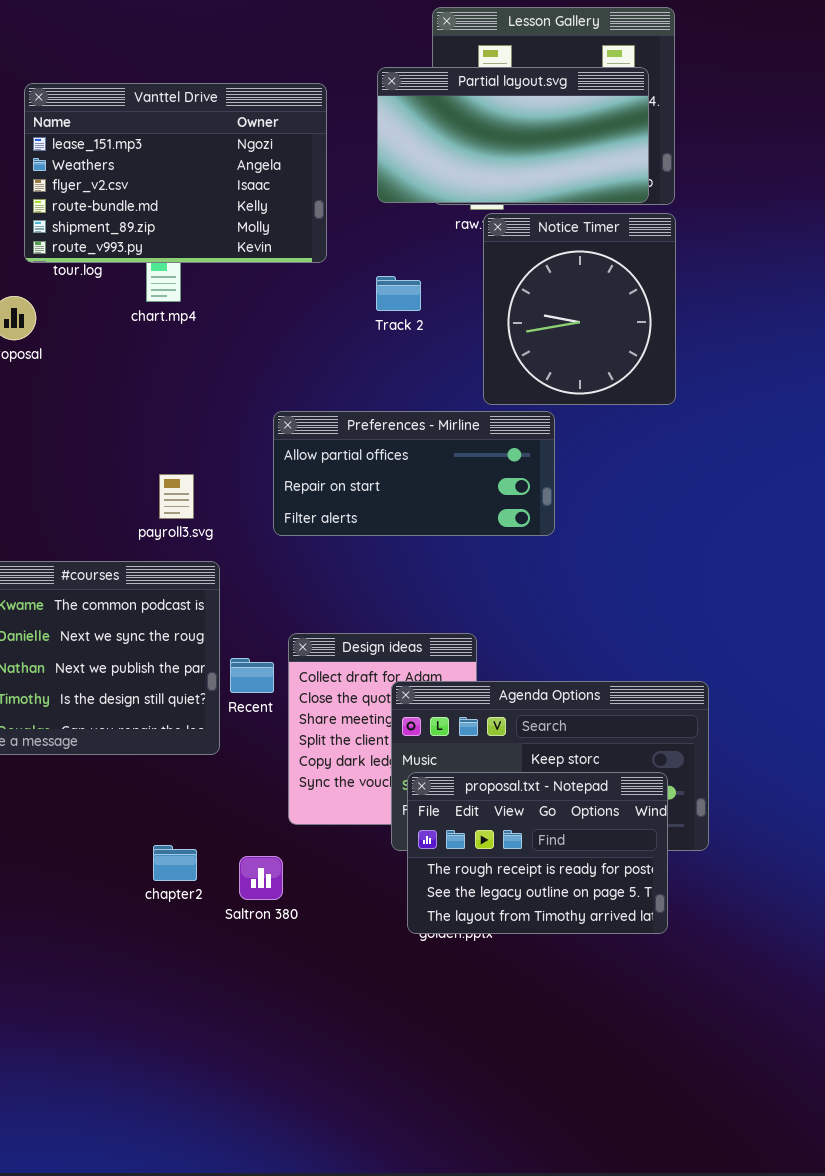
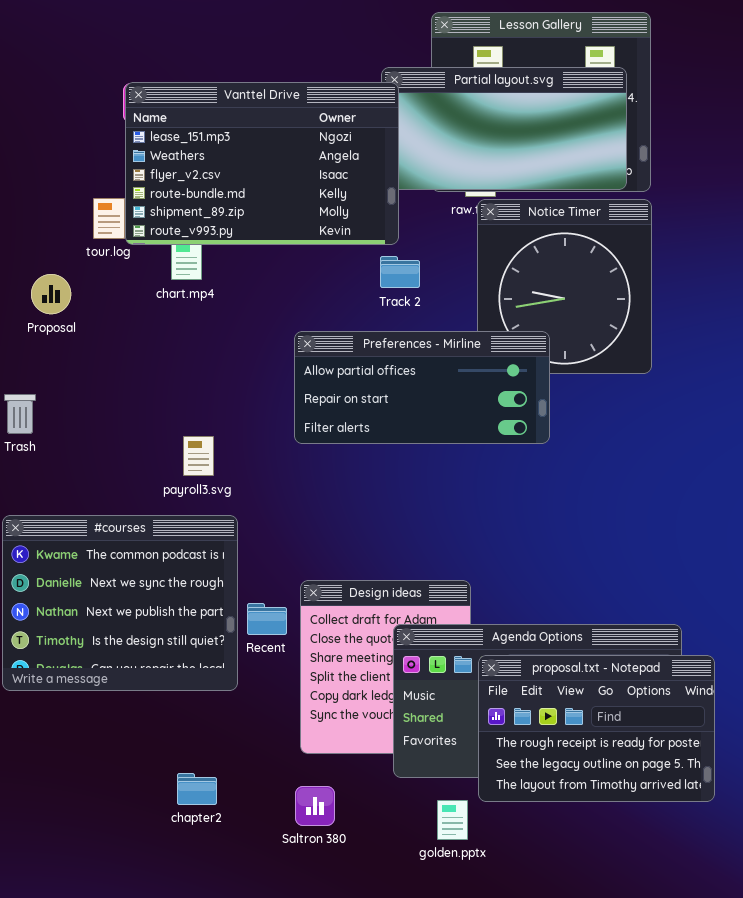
Vanttel Drive: [24,83,327,263] -> [125,82,399,245], moved
Preferences - Mirline: [273,411,555,536] -> [294,331,550,444], moved
proposal.txt - Notepad: [407,772,668,934] -> [478,655,715,802], moved
Saltron 380: [239,856,283,900] -> [295,786,335,826], moved

